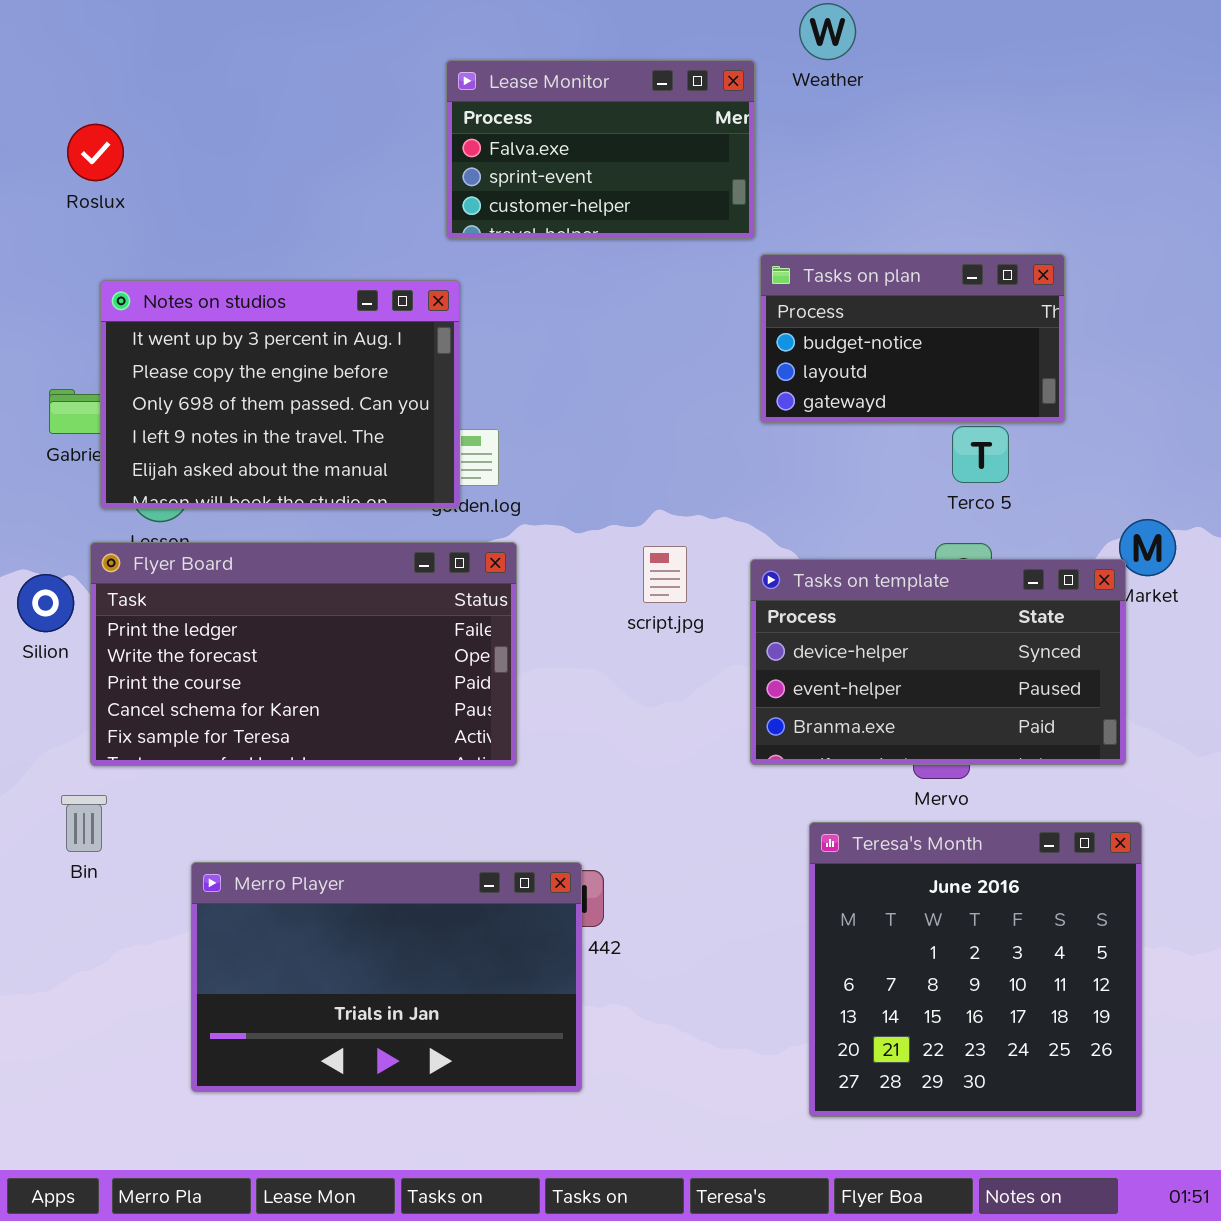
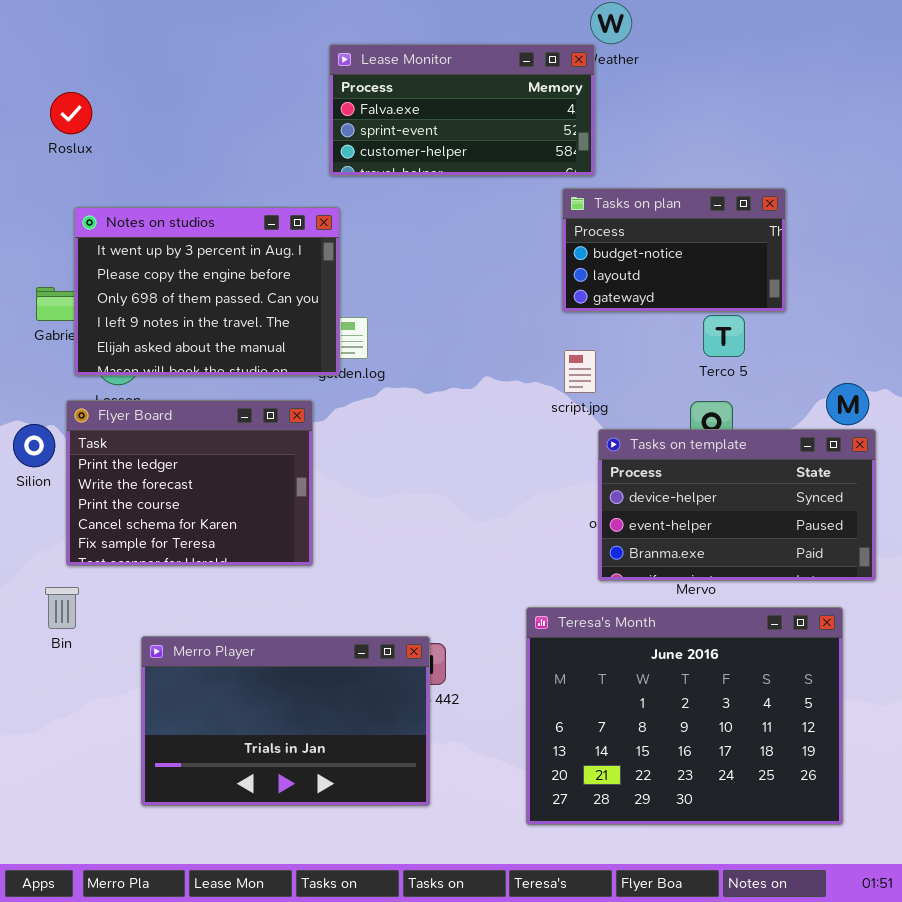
Lease Monitor: [446,60,755,239] -> [329,44,595,176], resized
Flyer Board: [90,542,517,766] -> [66,400,313,566], resized
script.jpg: [643,546,687,603] -> [564,350,596,393], moved
Tasks on template: [750,559,1126,765] -> [598,429,876,581], moved
Teresa's Month: [809,822,1142,1117] -> [526,607,843,825], resized

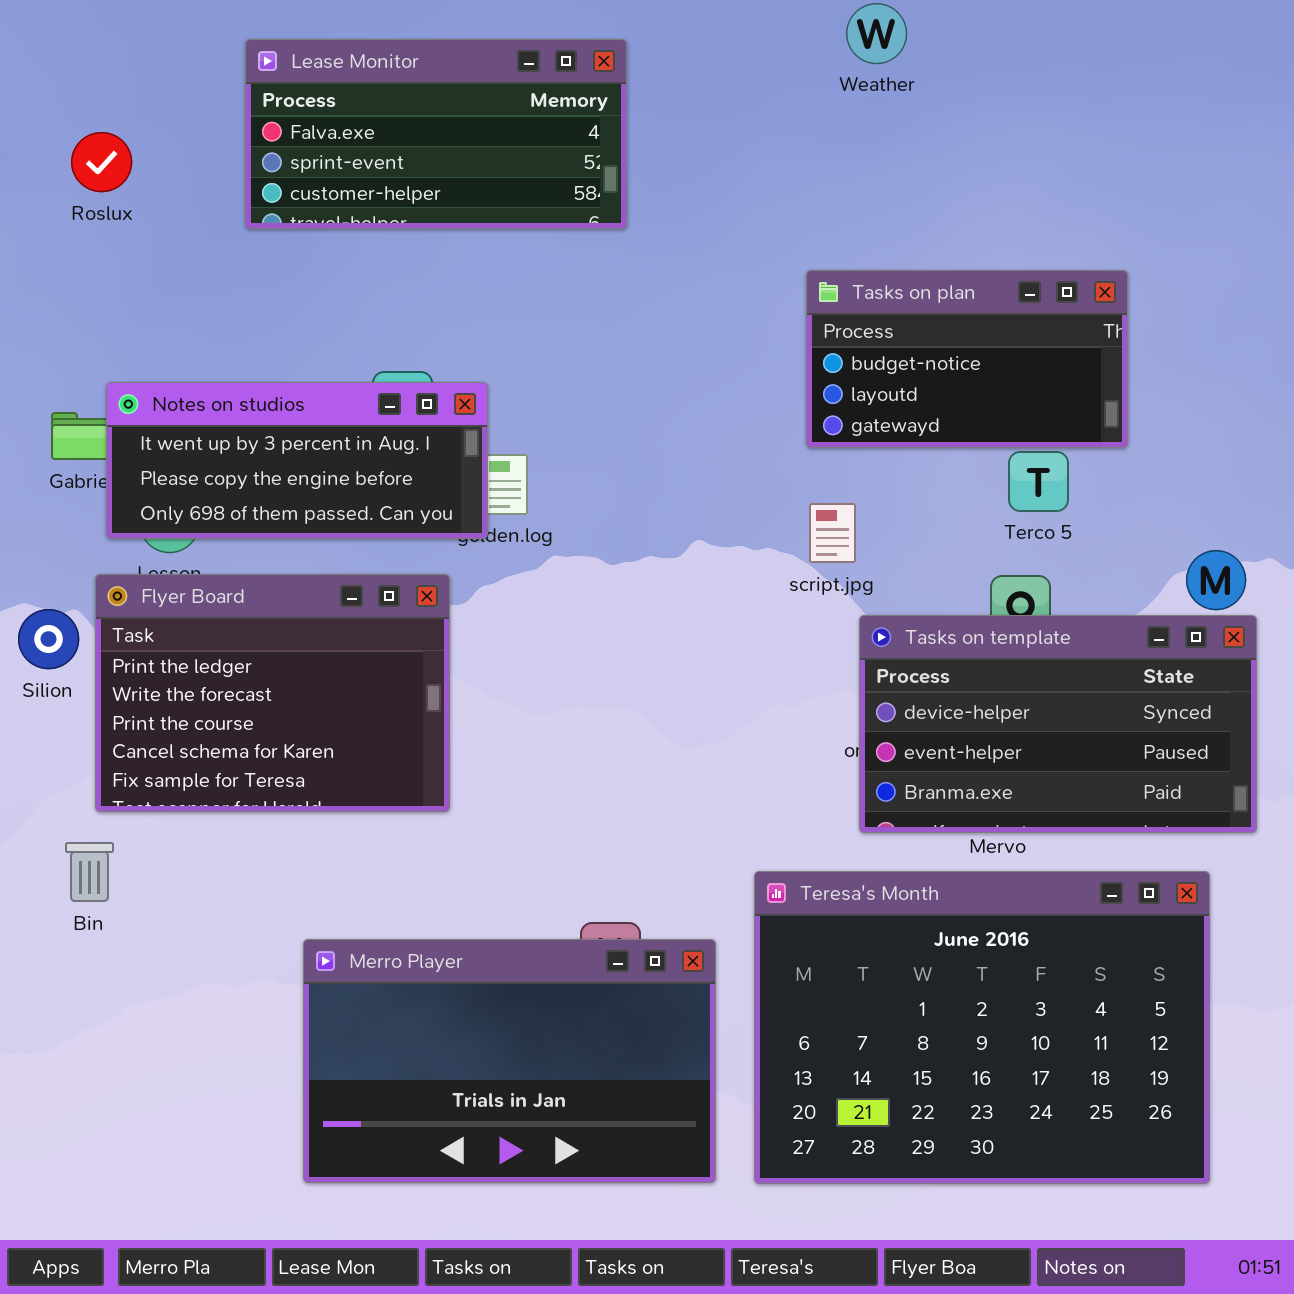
Lease Monitor: [329,44,595,176] -> [245,39,627,229], moved
Notes on studios: [74,207,340,376] -> [106,382,488,539], resized
Merro Player: [141,636,430,806] -> [303,939,716,1183], moved

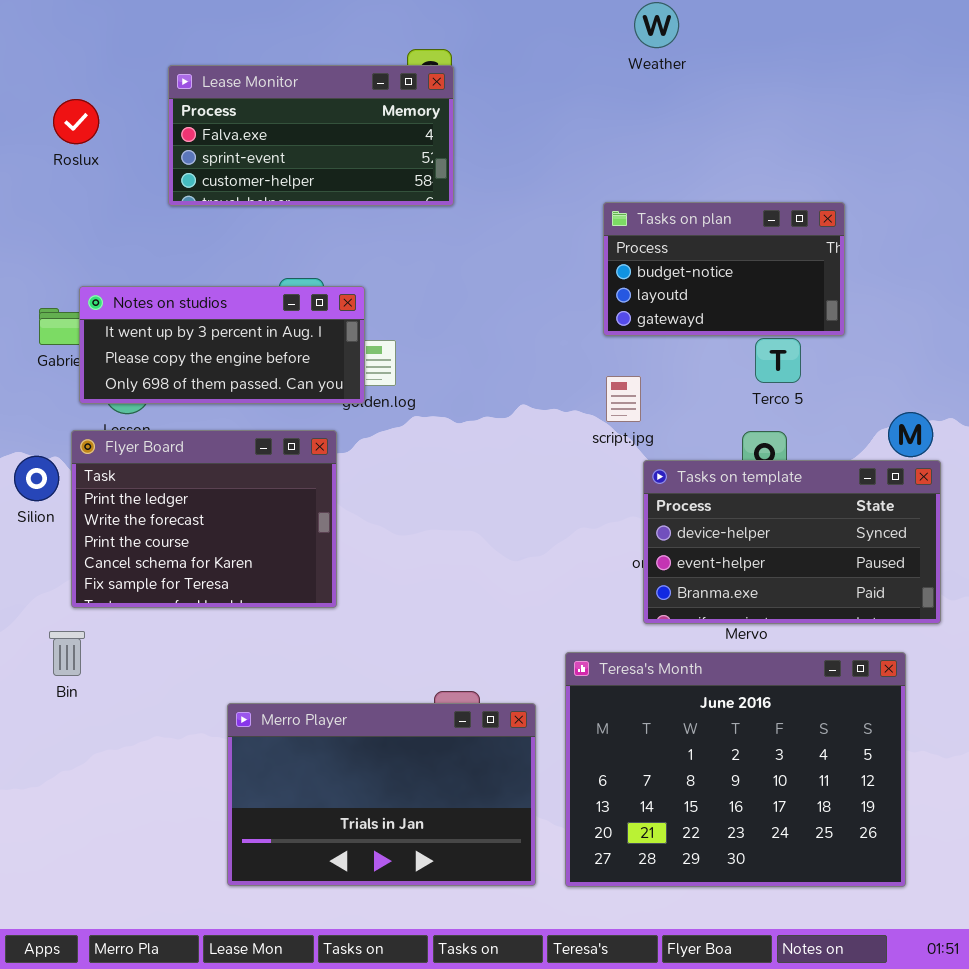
Lease Monitor: [245,39,627,229] -> [168,65,454,206], moved

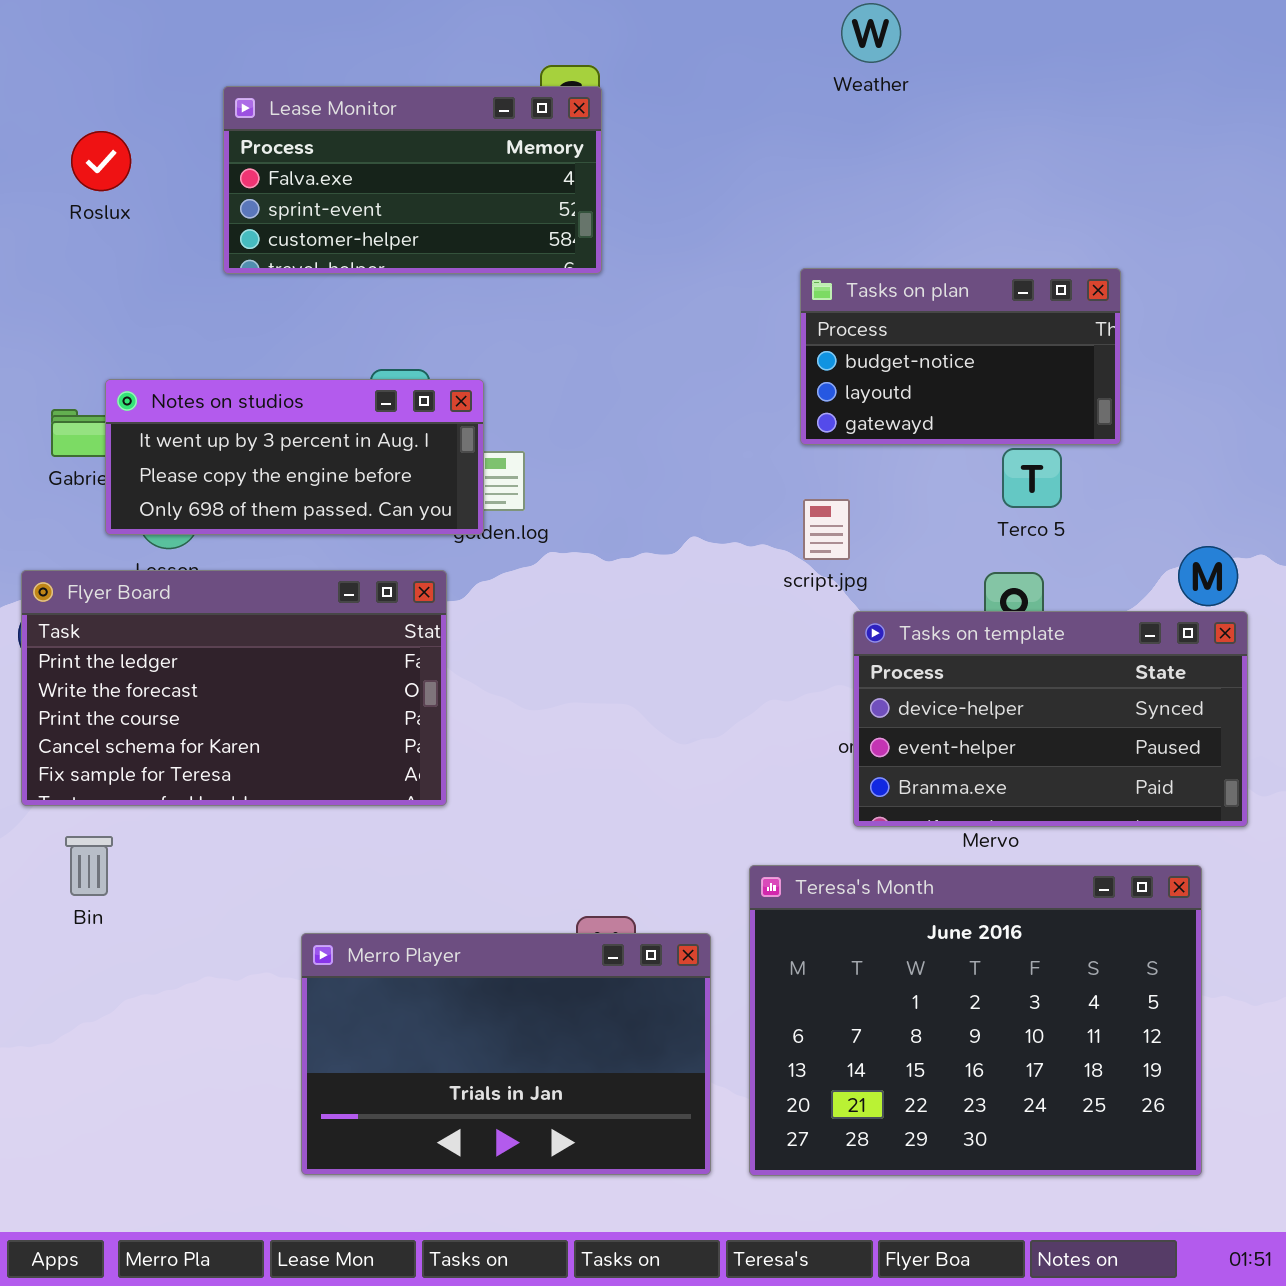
Flyer Board: [71,430,337,608] -> [21,570,447,806], resized

